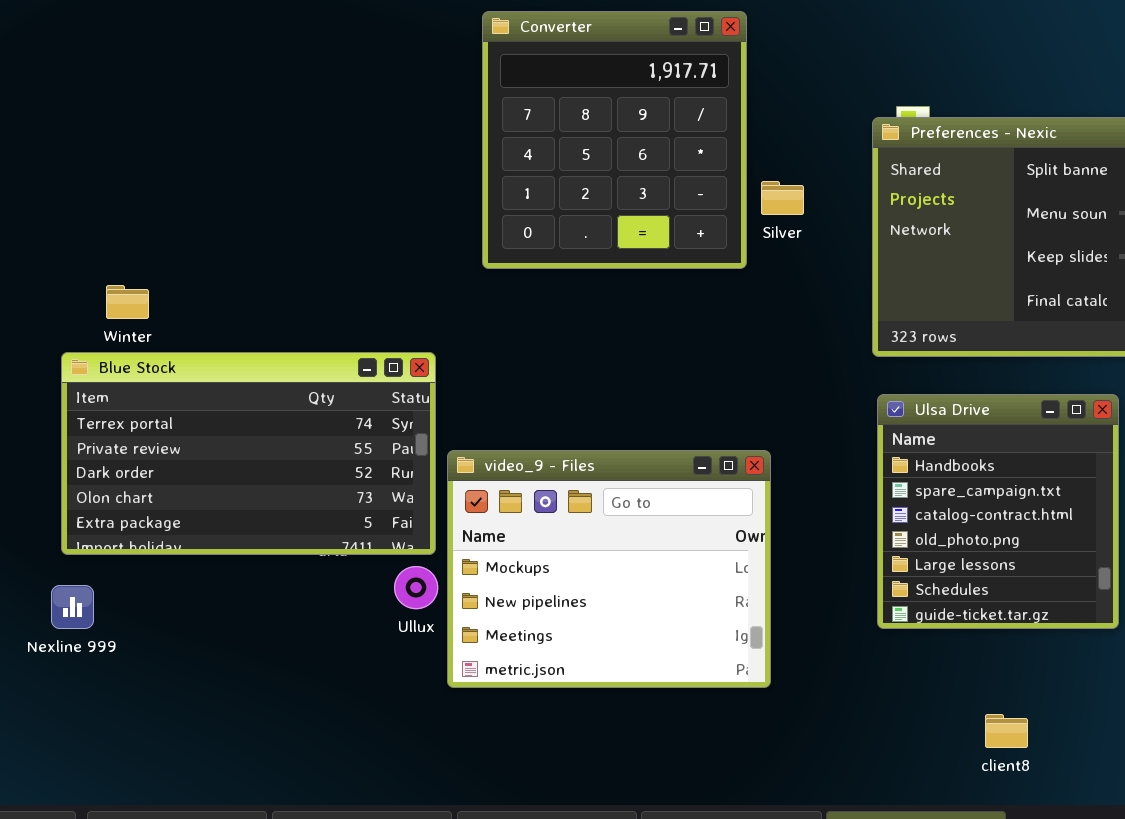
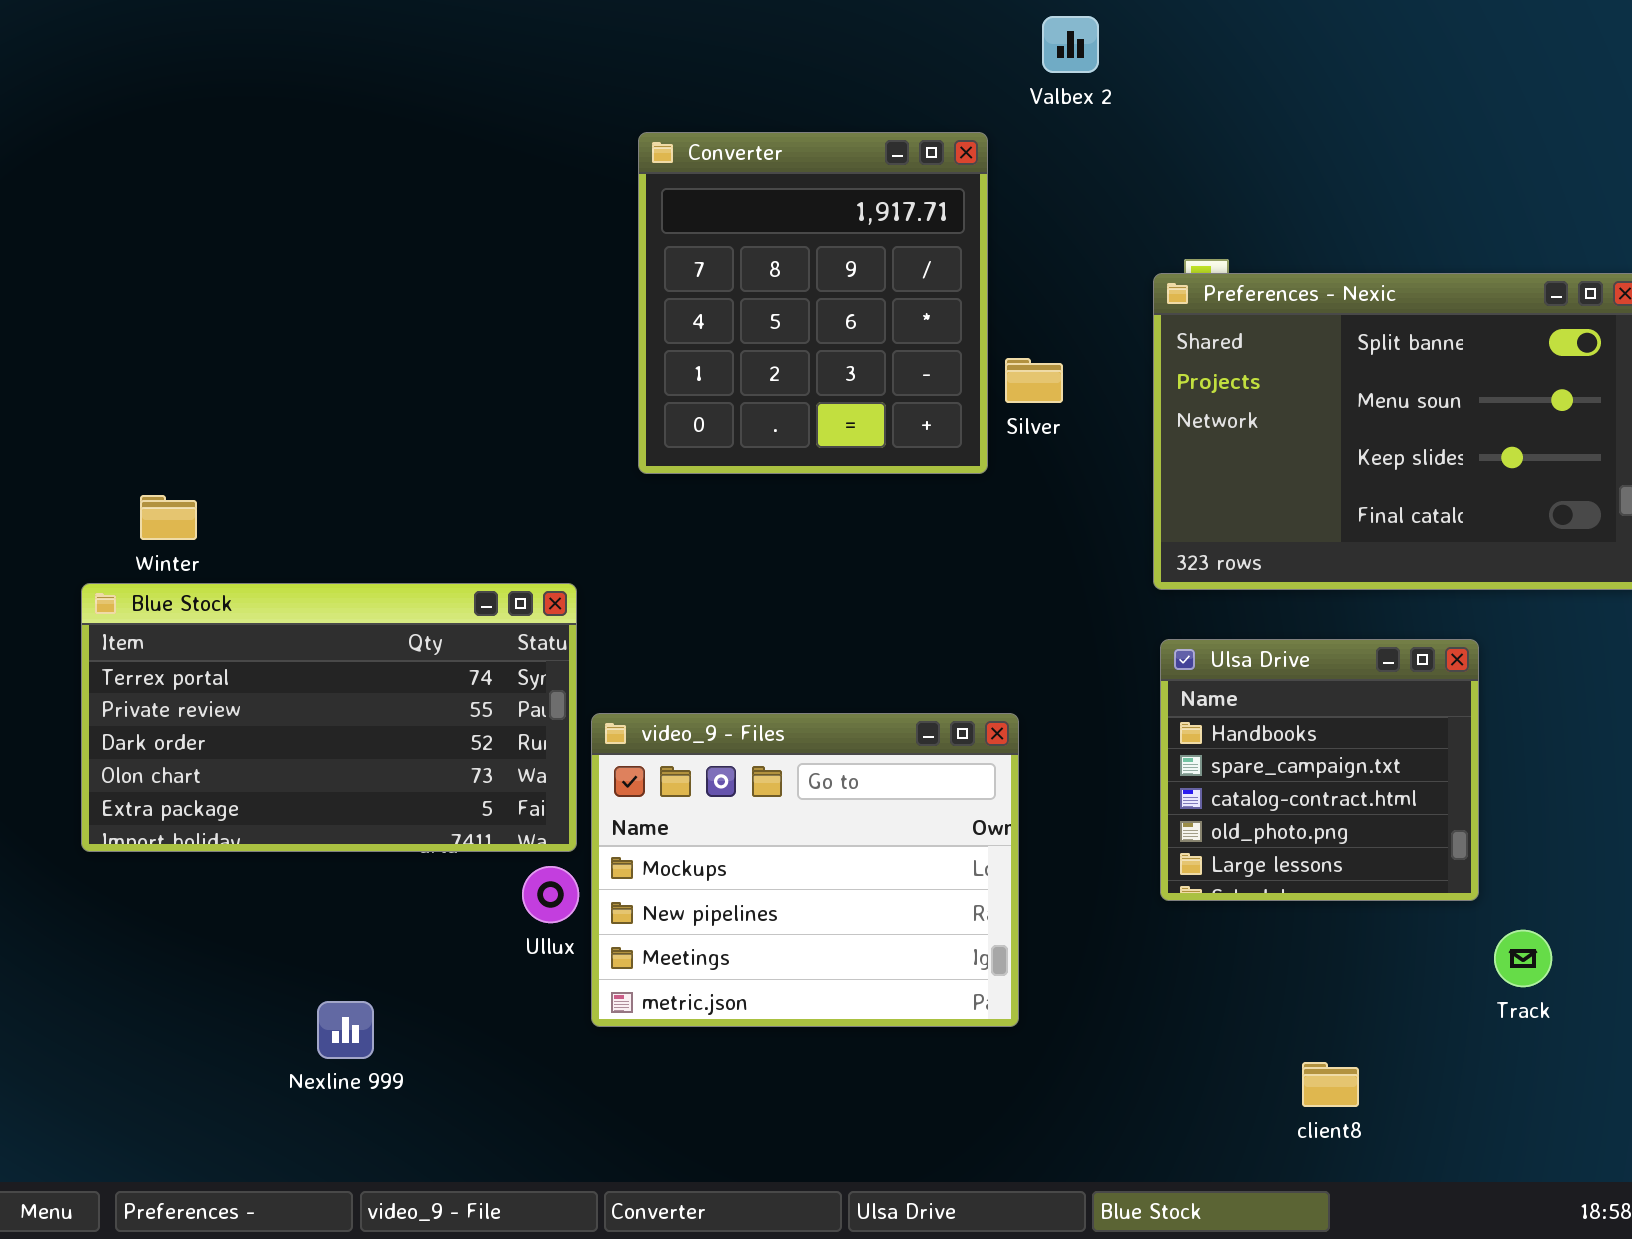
Ulsa Drive: [877,394,1119,629] -> [1160,639,1479,901], resized
Nexline 999: [51,585,94,629] -> [317,1001,374,1059], moved

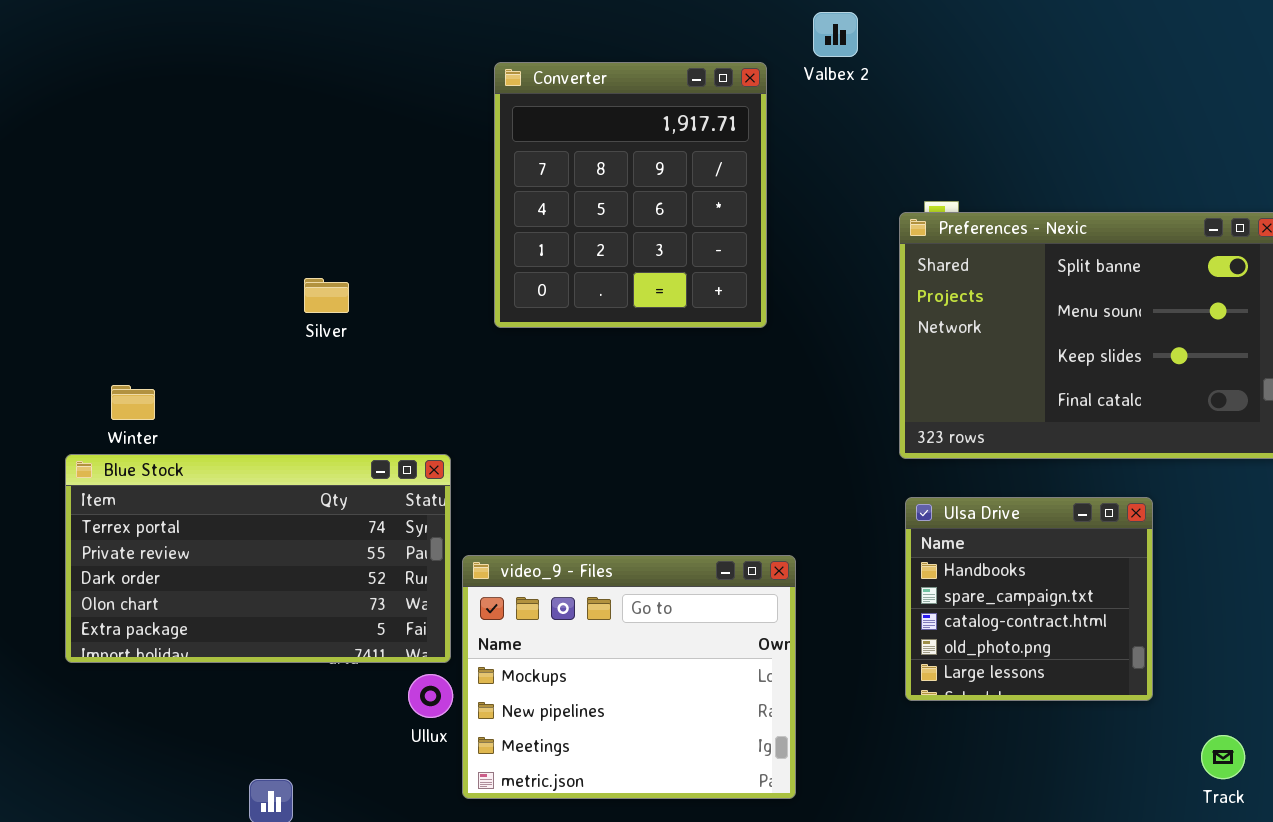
Converter: [638,132,988,474] -> [494,62,767,328], moved
Silver: [1005,358,1063,403] -> [304,278,349,313], moved
Track: [1494,930,1552,987] -> [1201,735,1245,779], moved

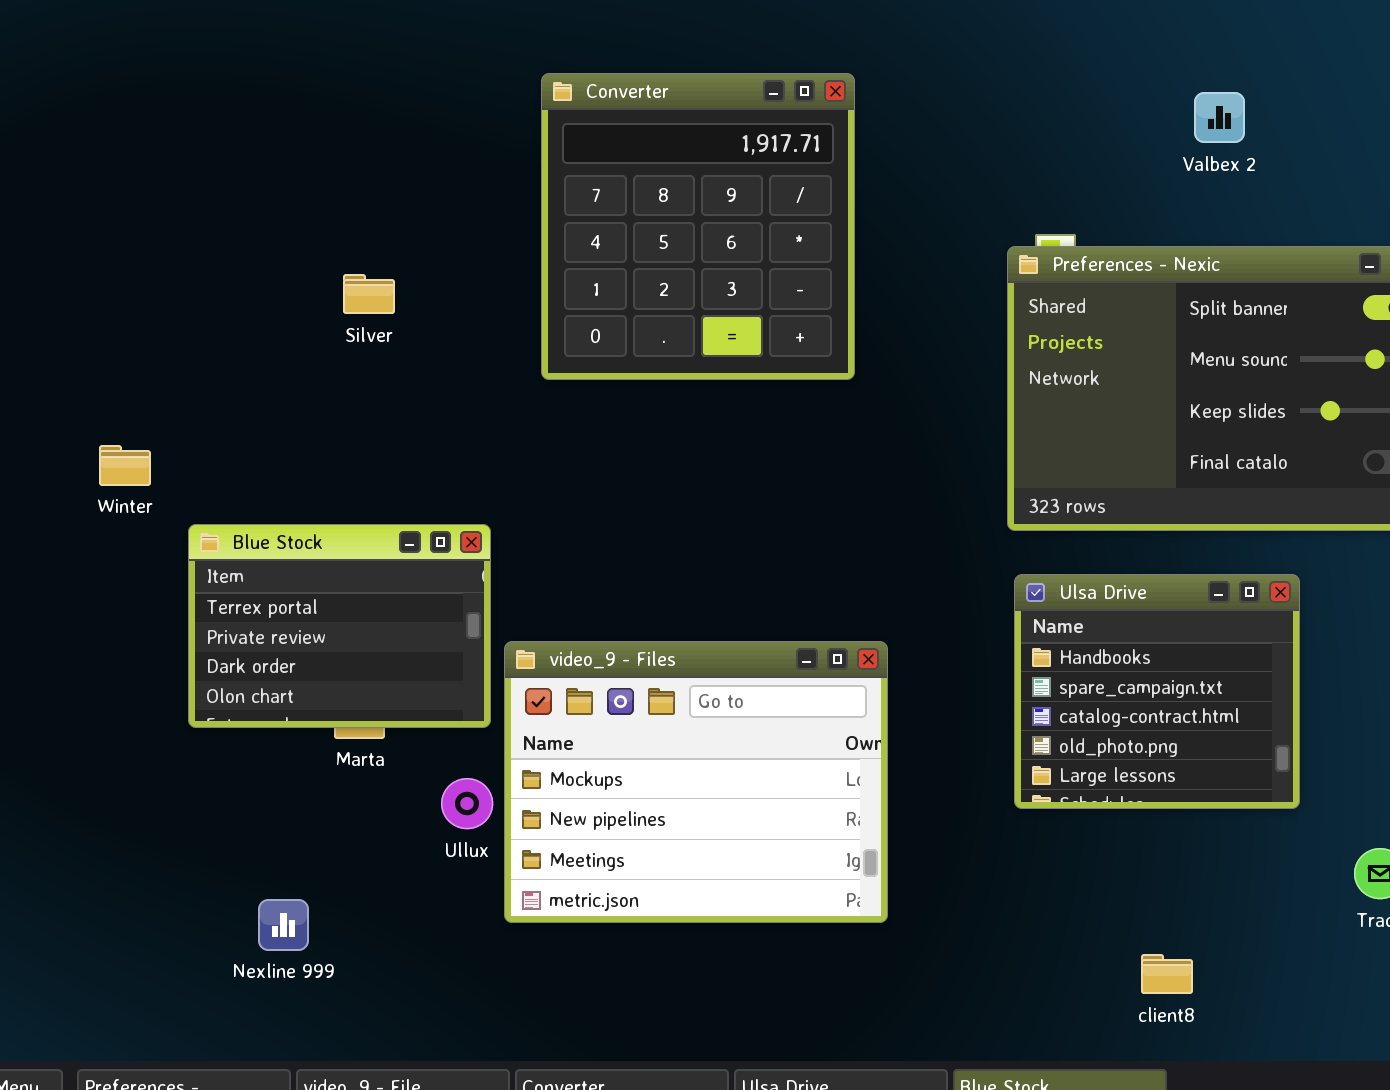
Valbex 2: [813,12,858,57] -> [1194,92,1245,143], moved
Silver: [304,278,349,313] -> [343,274,395,314], moved
Blue Stock: [65,454,451,663] -> [188,524,491,728], resized

